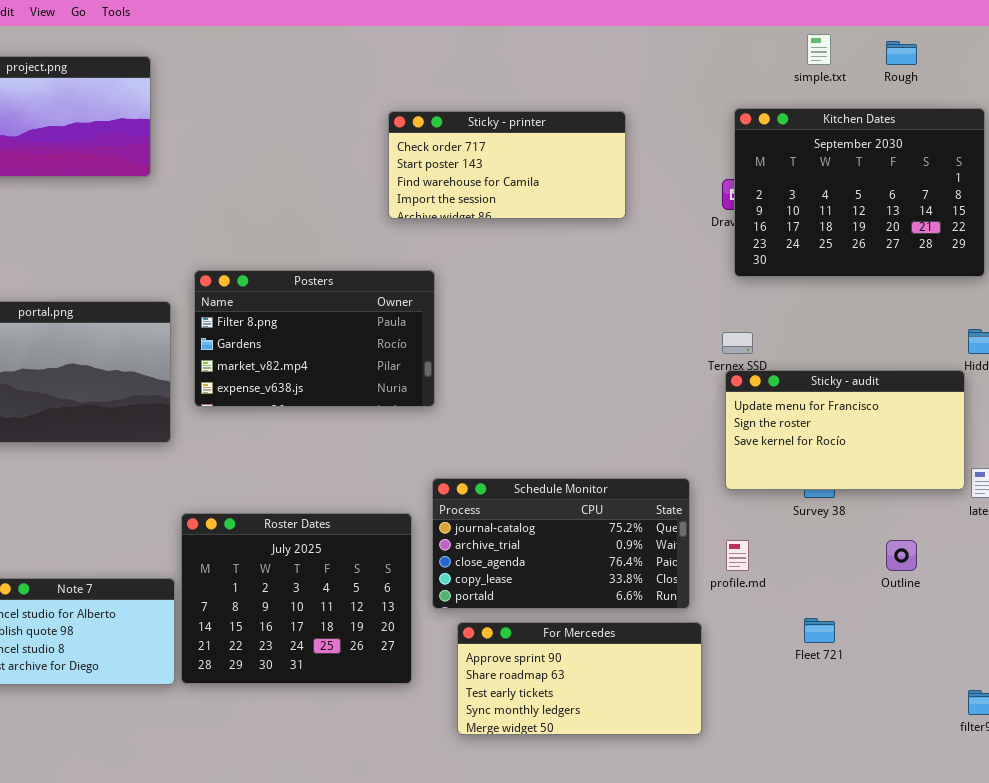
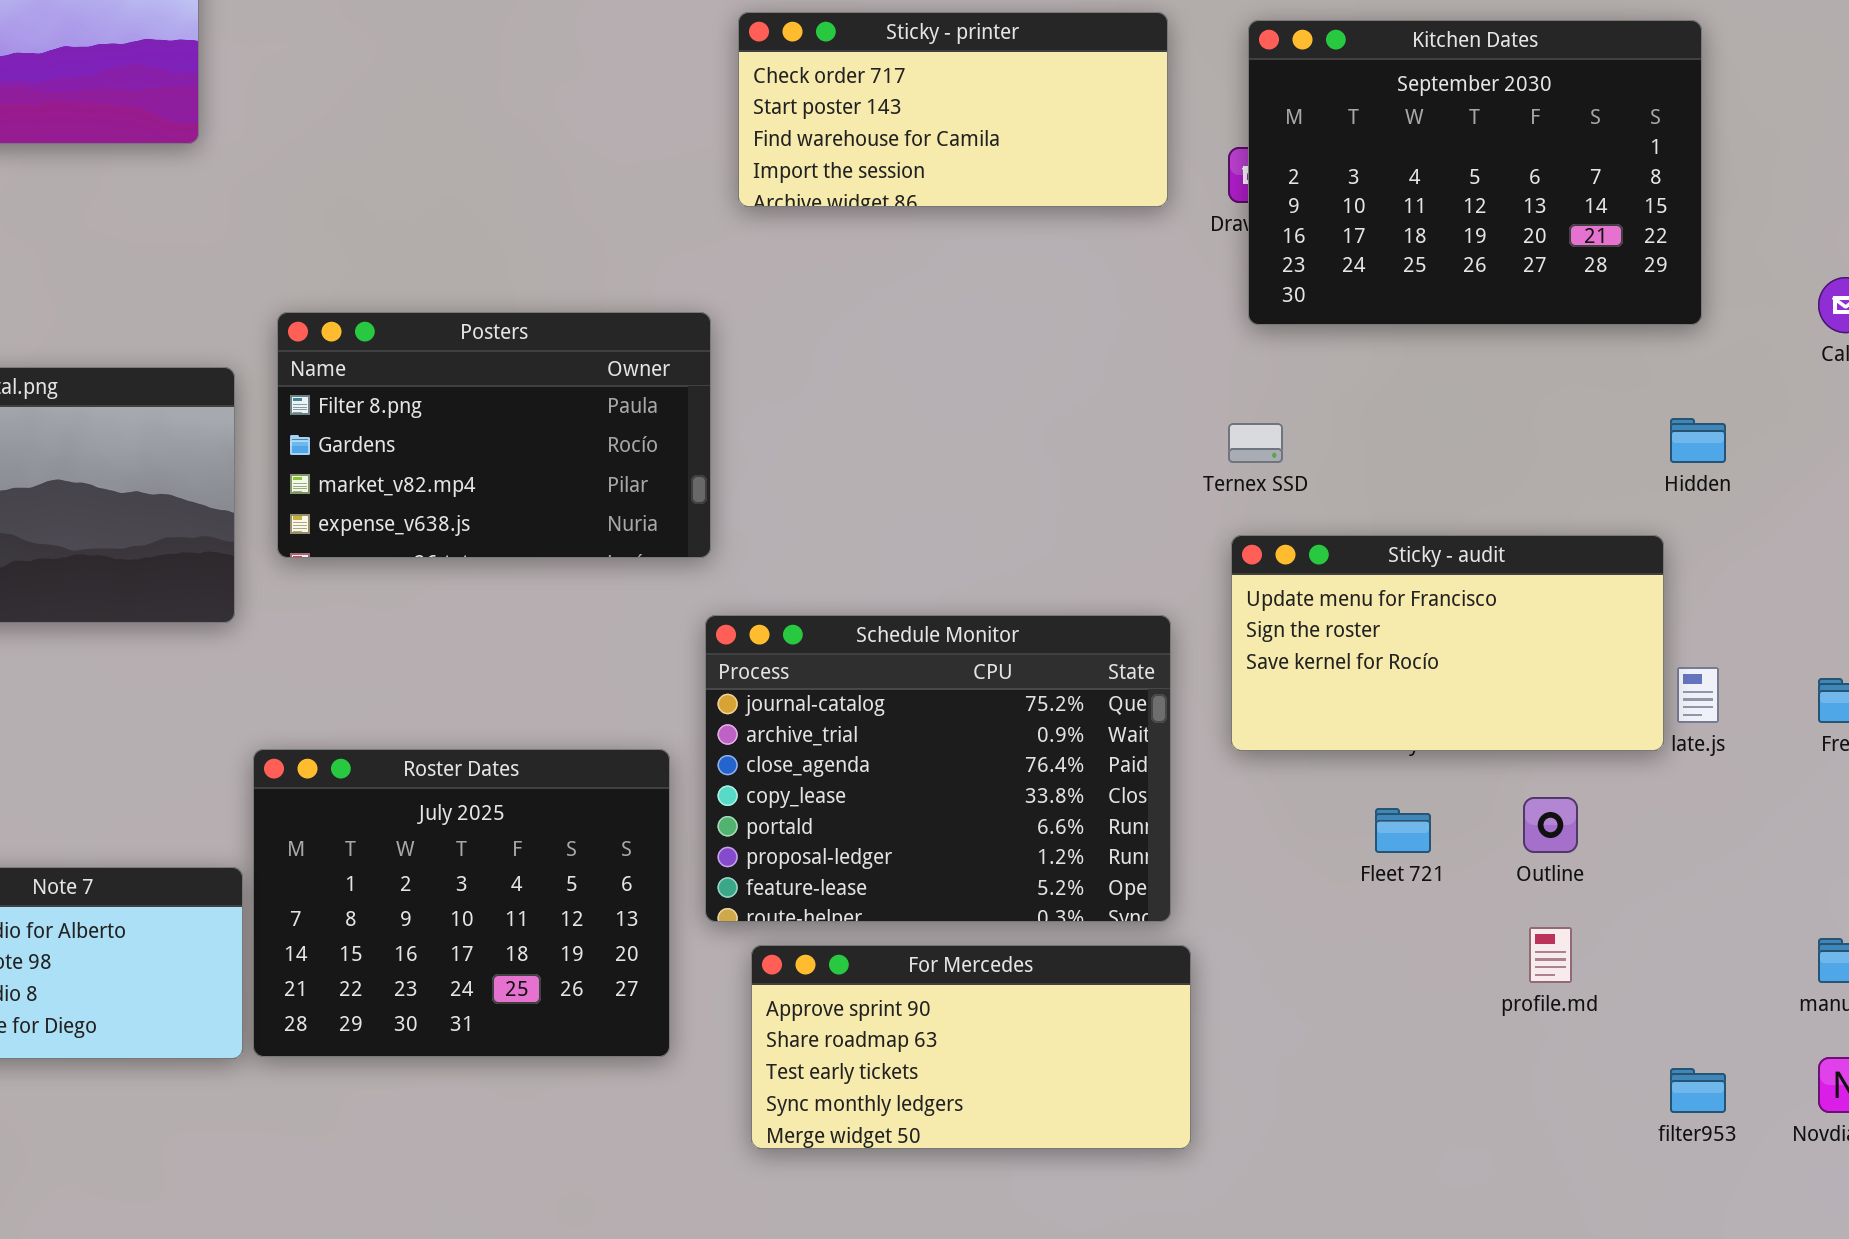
Sticky - printer: [388,111,626,219] -> [738,12,1168,207], moved
Sticky - audit: [725,370,965,490] -> [1231,535,1664,751], moved
Schedule Monitor: [432,478,690,609] -> [705,615,1171,922], resized
profile.md: [726,540,749,571] -> [1529,927,1572,983], moved
Fleet 721: [804,618,835,643] -> [1375,808,1431,853], moved

